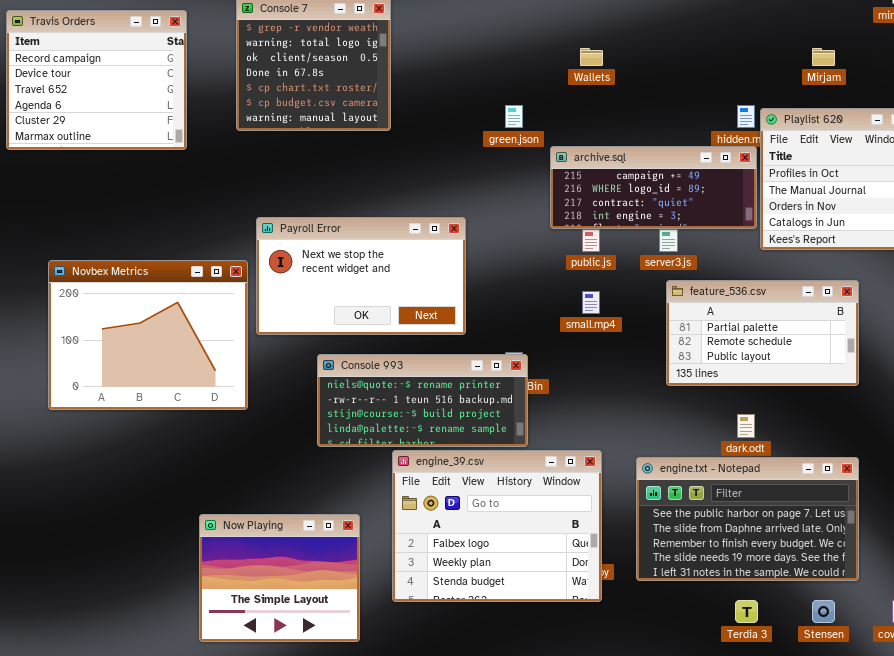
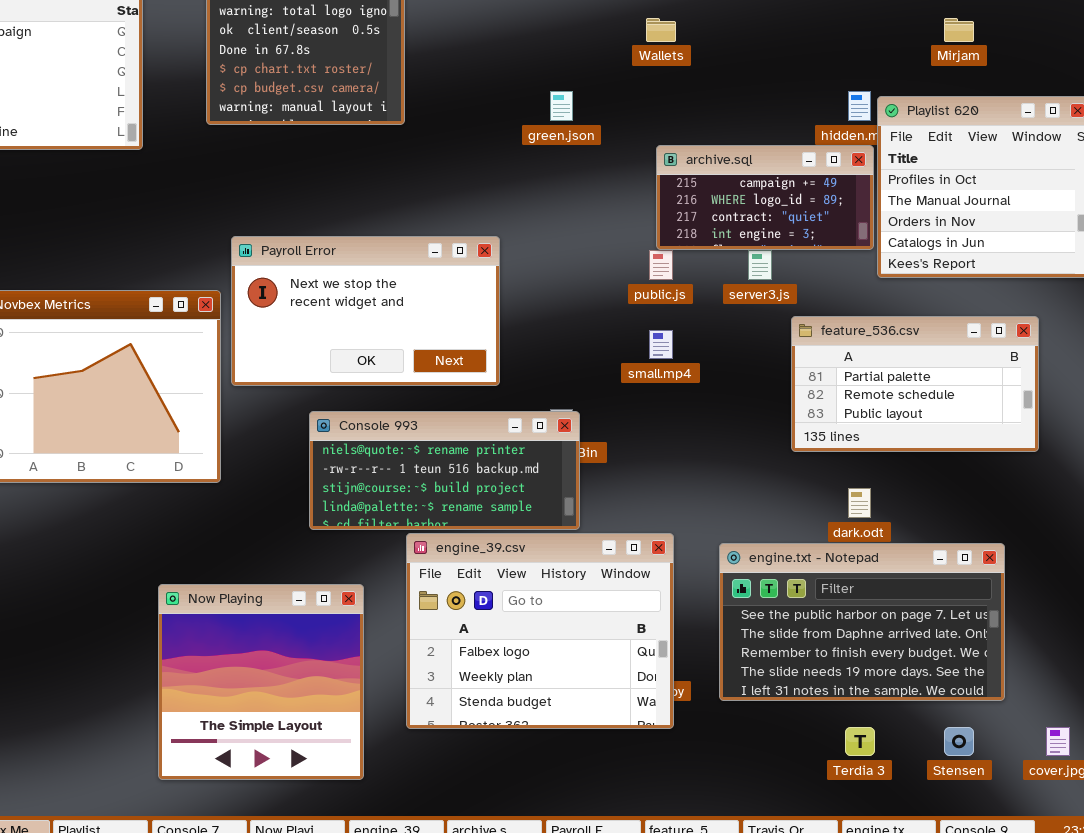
archive.sql: [550,146,757,229] -> [656,145,874,250], resized
feature_536.csv: [666,280,859,386] -> [791,316,1039,452], moved
Now Playing: [199,514,360,642] -> [158,584,364,780], resized

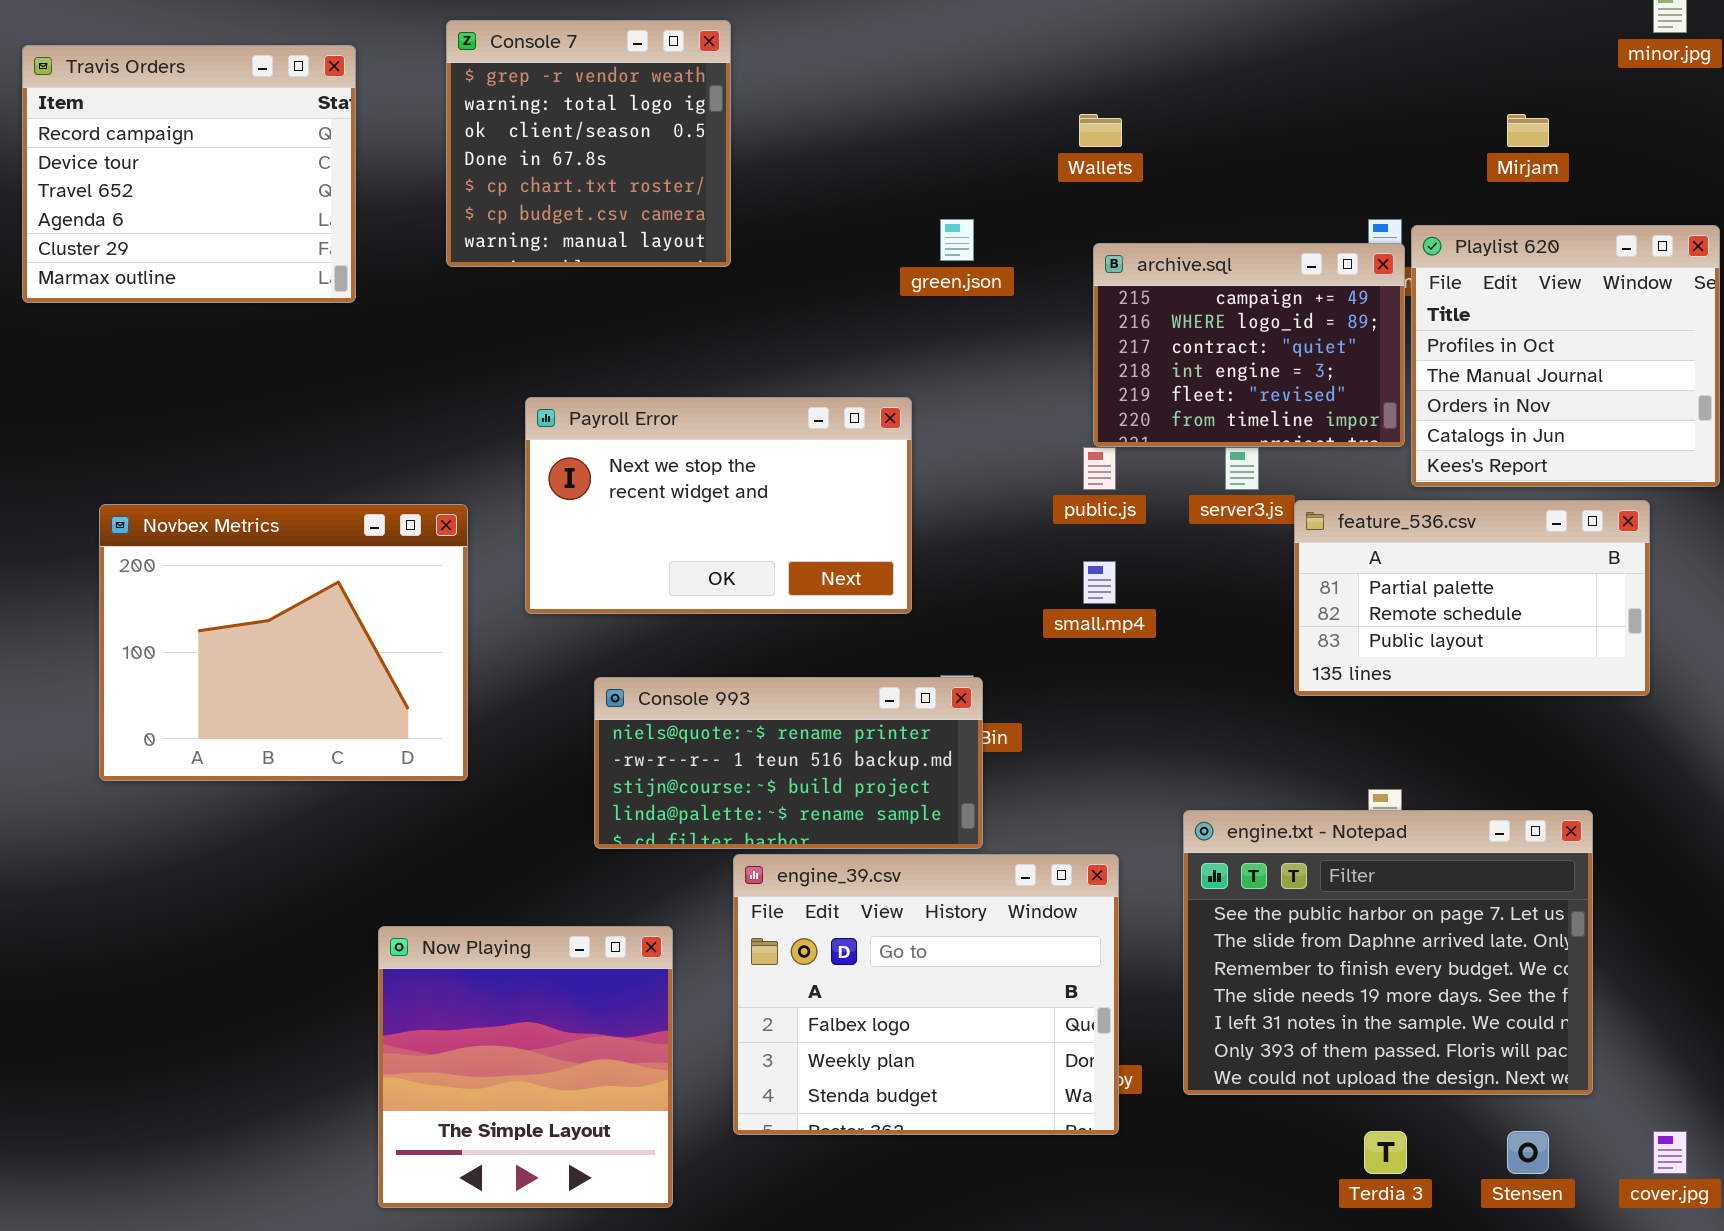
archive.sql: [656,145,874,250] -> [1093,243,1405,447], resized
Payroll Error: [231,236,500,386] -> [525,397,912,614], moved
feature_536.csv: [791,316,1039,452] -> [1294,500,1650,696], moved
engine.txt - Notepad: [719,543,1005,701] -> [1183,810,1593,1095], resized

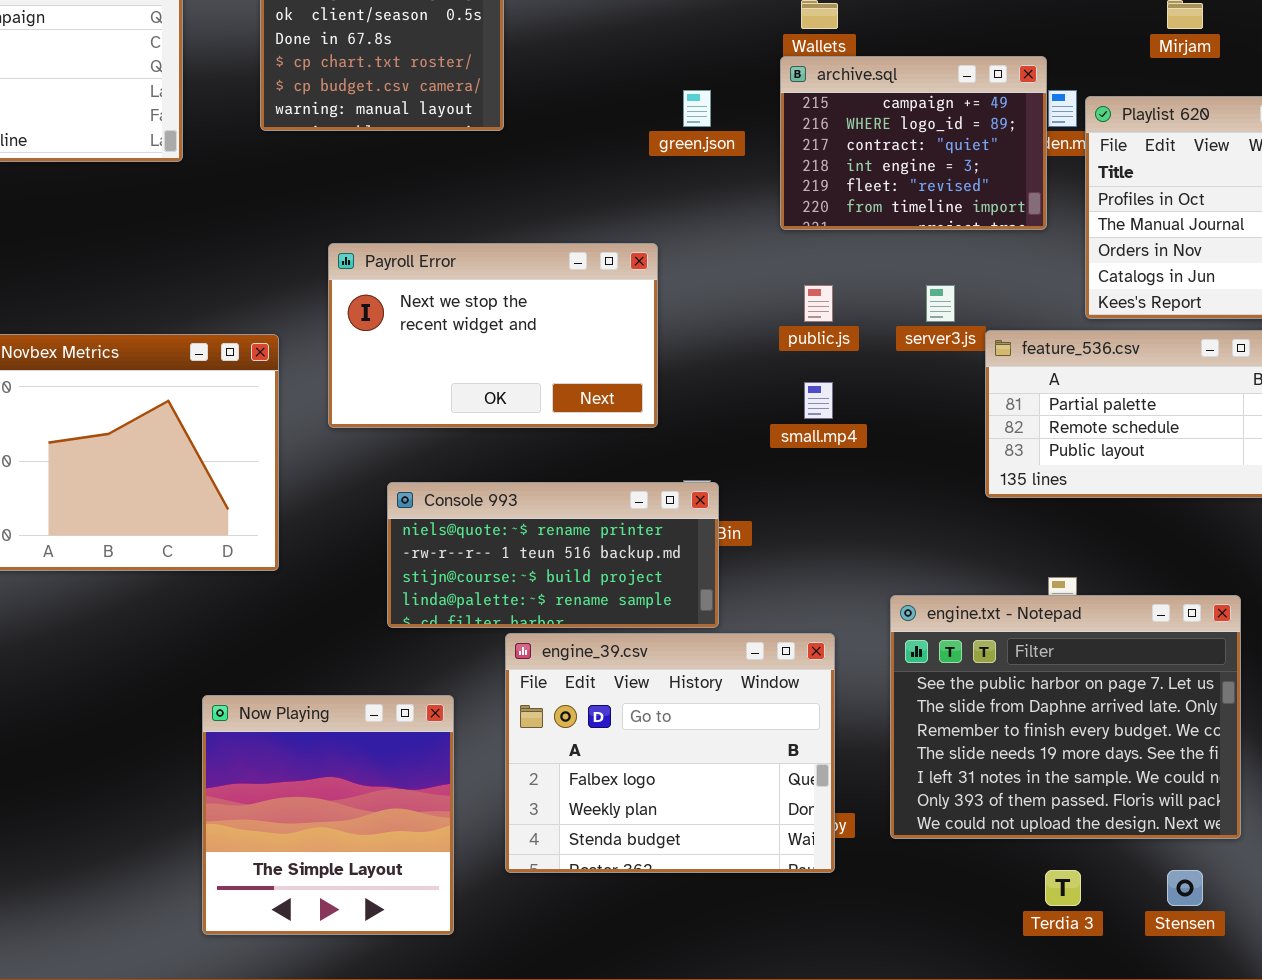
archive.sql: [1093,243,1405,447] -> [780,56,1047,230], moved

